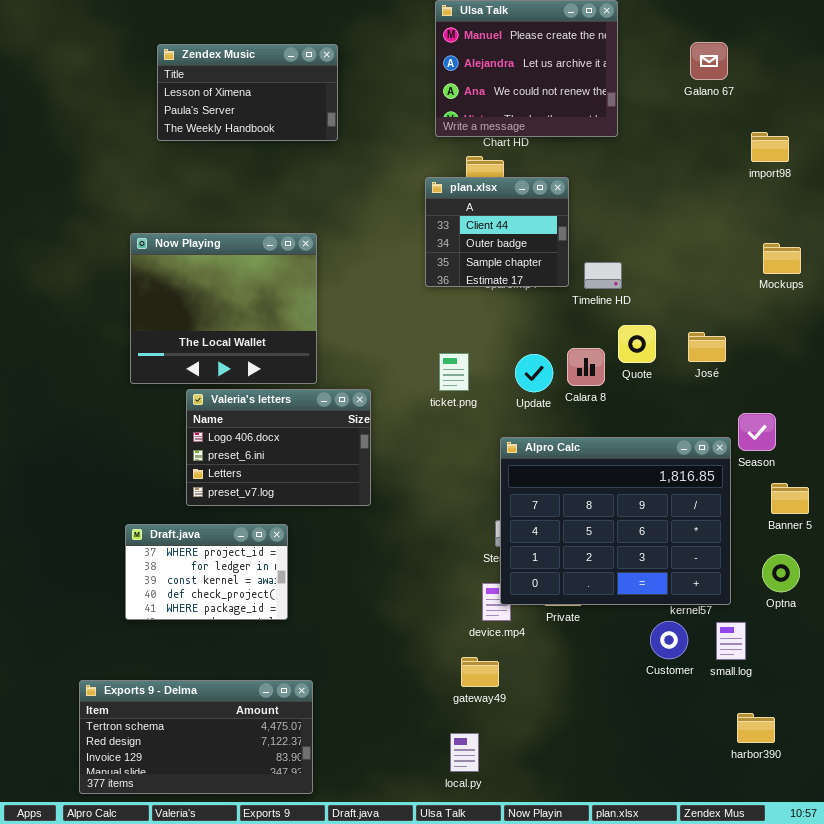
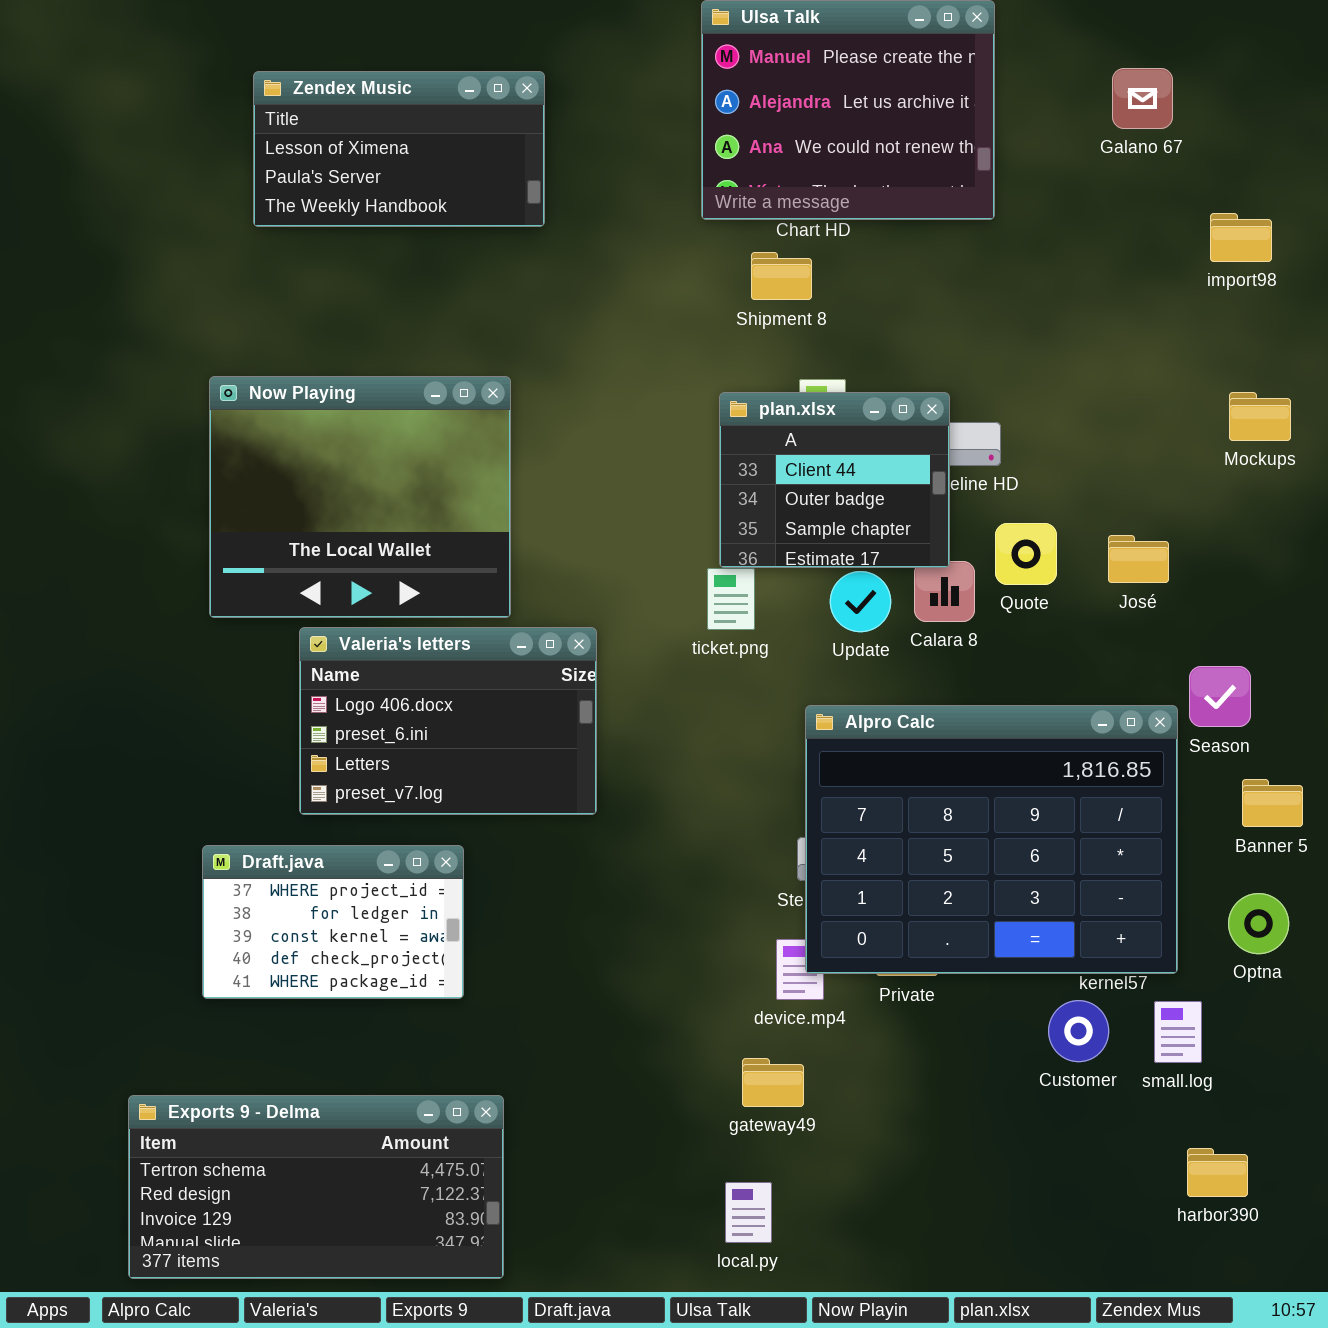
plan.xlsx: [425,177,569,287] -> [719,392,950,568], moved

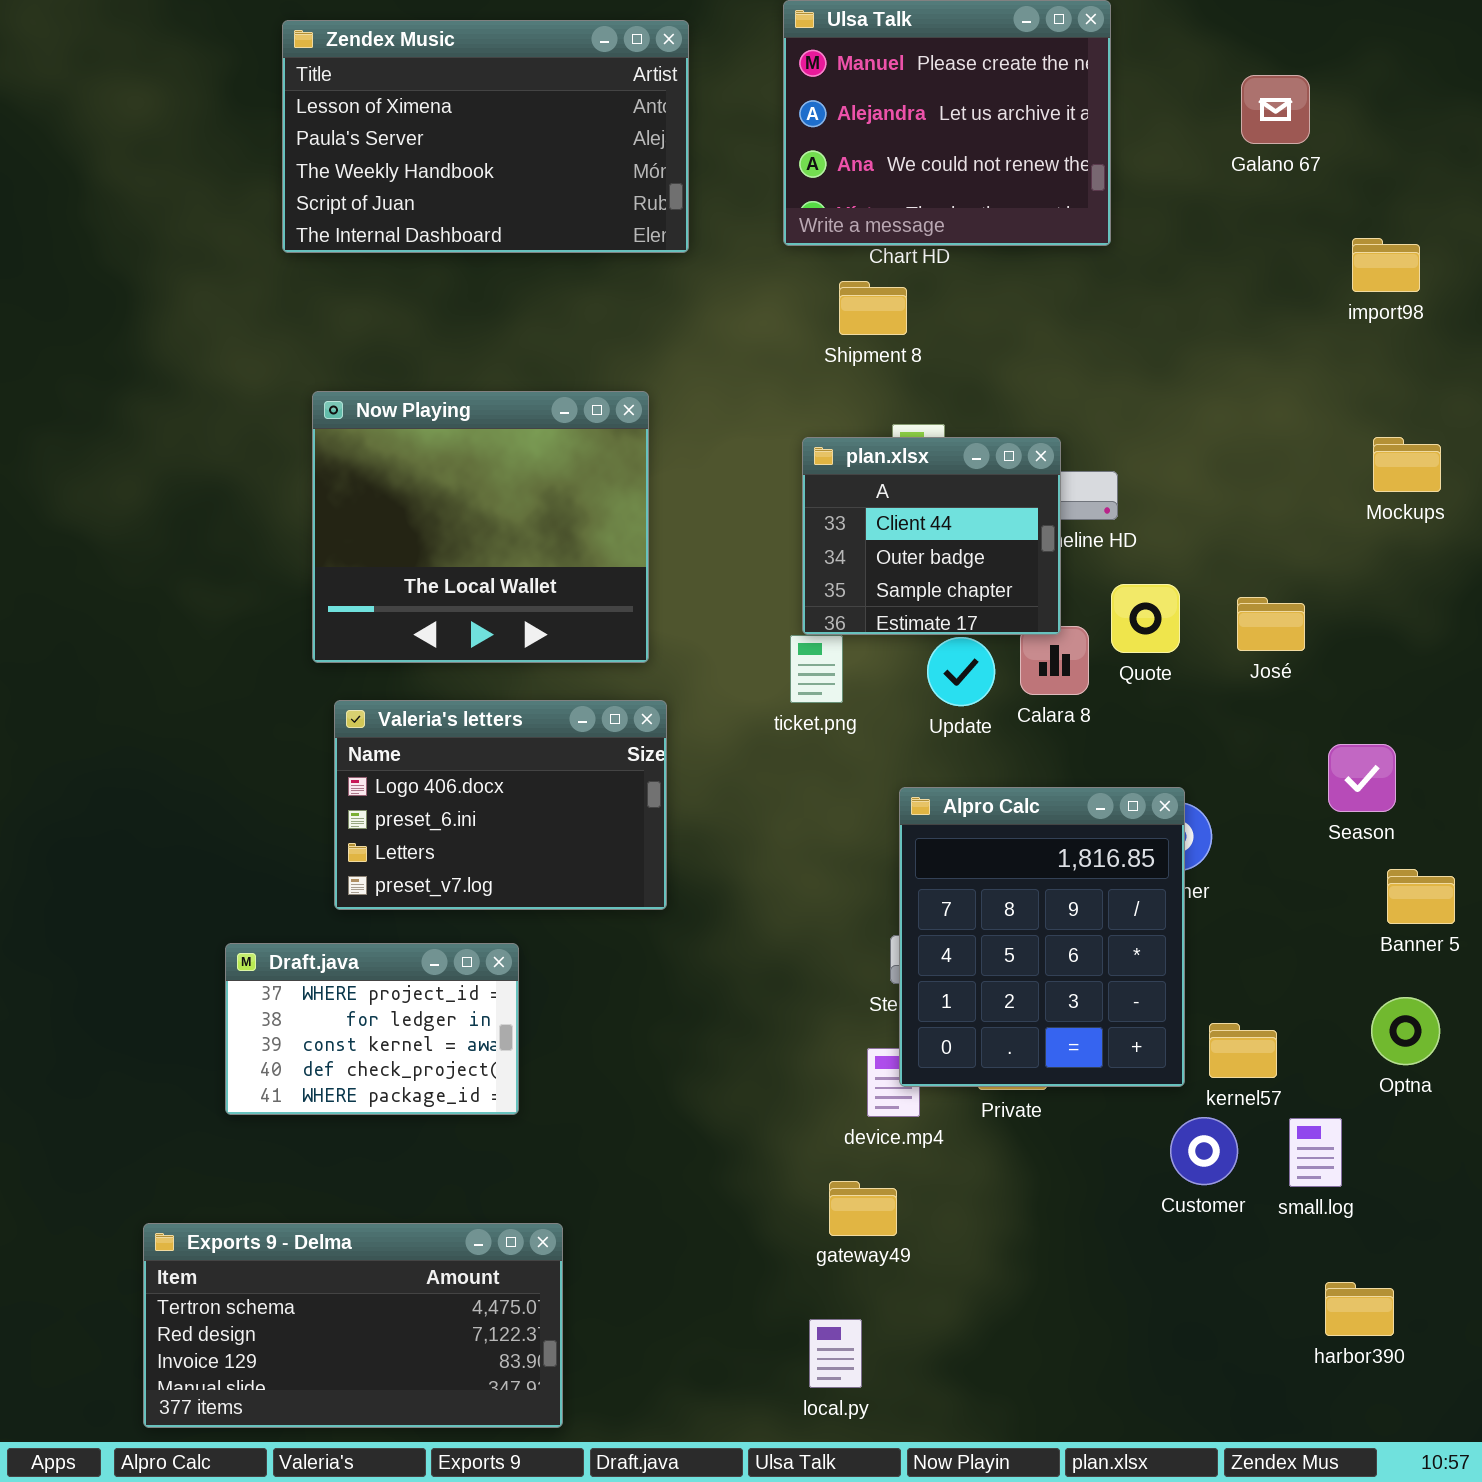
Zendex Music: [253,71,545,227] -> [282,20,689,253], resized
Now Playing: [209,376,511,618] -> [312,391,649,663], moved
Alpro Calc: [805,705,1178,974] -> [899,787,1185,1087], resized

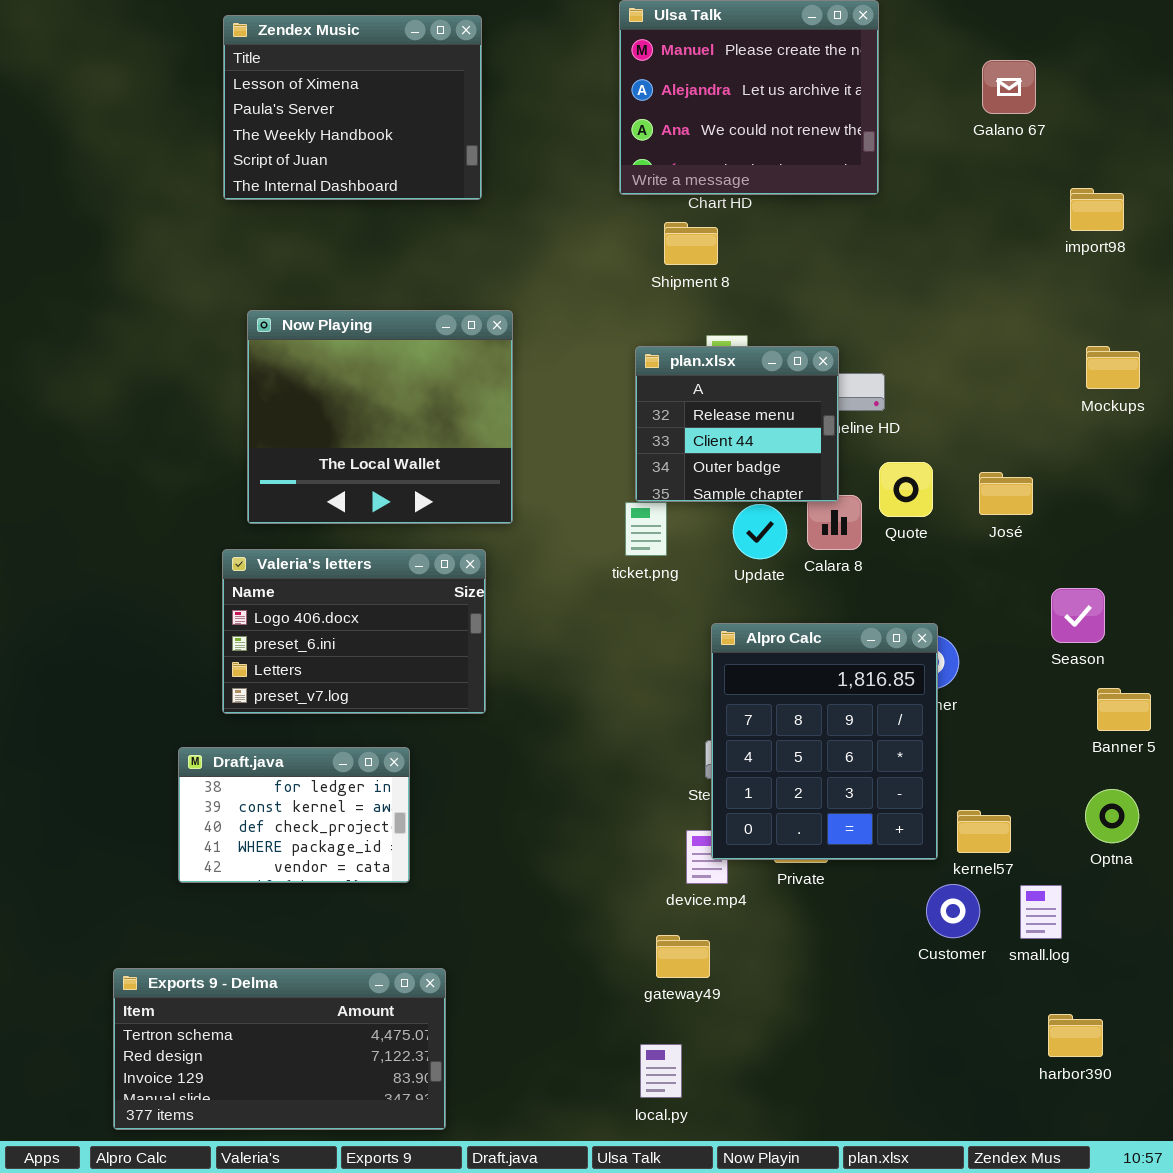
Zendex Music: [282,20,689,253] -> [223,15,482,200], resized
plan.xlsx: [802,437,1061,635] -> [635,346,839,502], scrolled up 1 row
Valeria's letters: [334,700,667,910] -> [222,549,486,714], moved
Draft.java: [225,943,519,1115] -> [178,747,410,883], scrolled down 1 row

